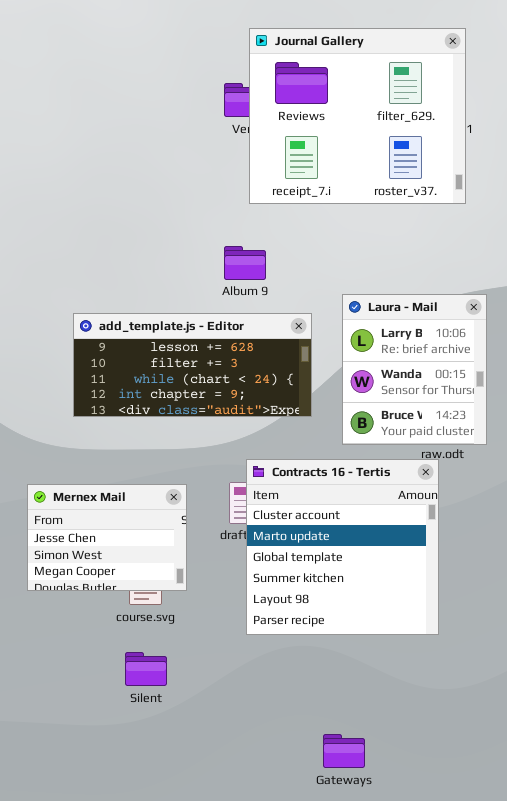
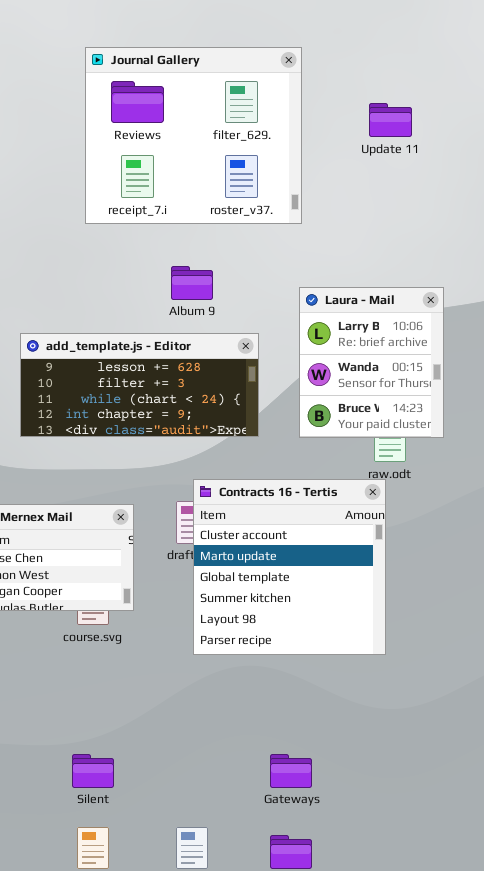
Journal Gallery: [249,28,466,204] -> [85,47,302,224], moved
Laura - Mail: [342,294,487,445] -> [299,287,444,438], moved
Silent: [125,652,167,686] -> [72,754,114,788], moved

